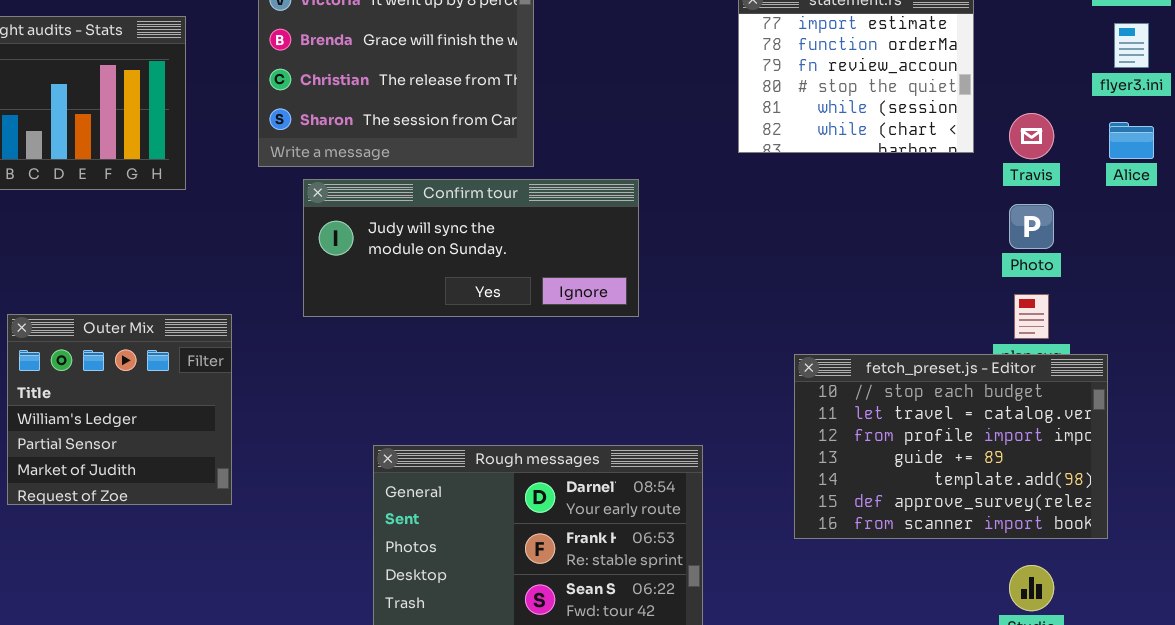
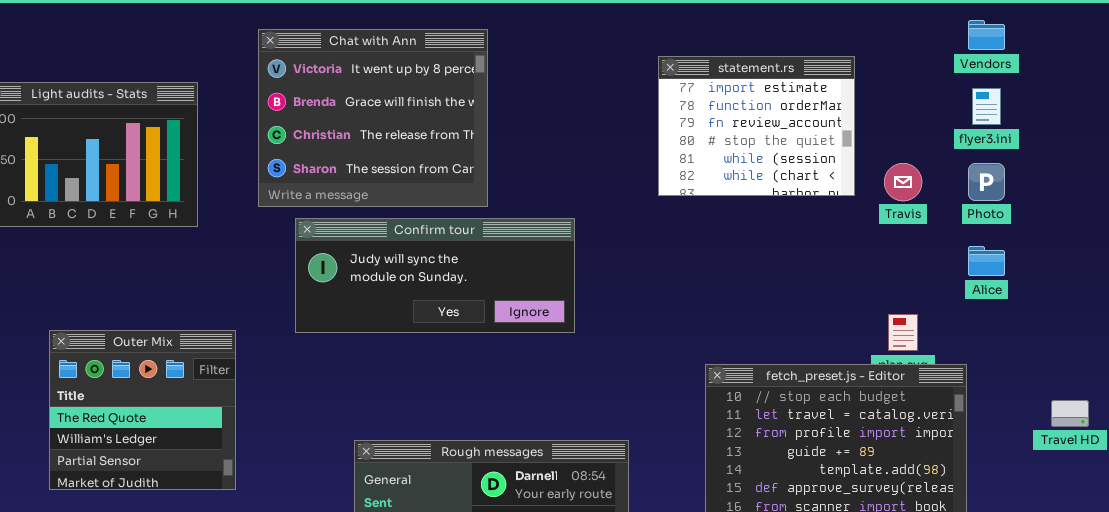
Alice: [1109,122,1154,159] -> [968,246,1005,276], moved
Photo: [1009,204,1054,249] -> [968,163,1005,201], moved
Outer Mix: [7,314,232,505] -> [49,330,236,490], scrolled up 1 row

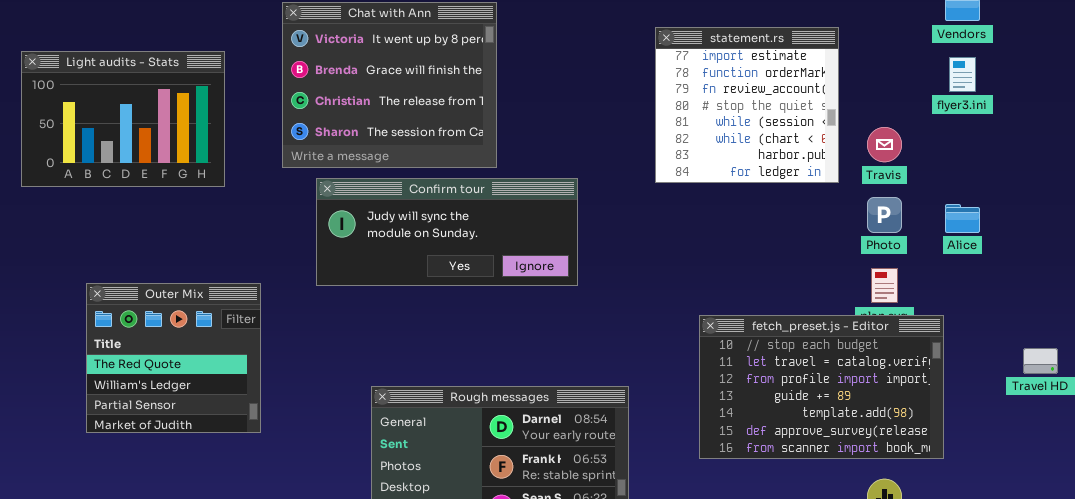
statement.rs: [658,56,855,196] -> [655,27,839,183], resized
Photo: [968,163,1005,201] -> [867,197,902,233], moved

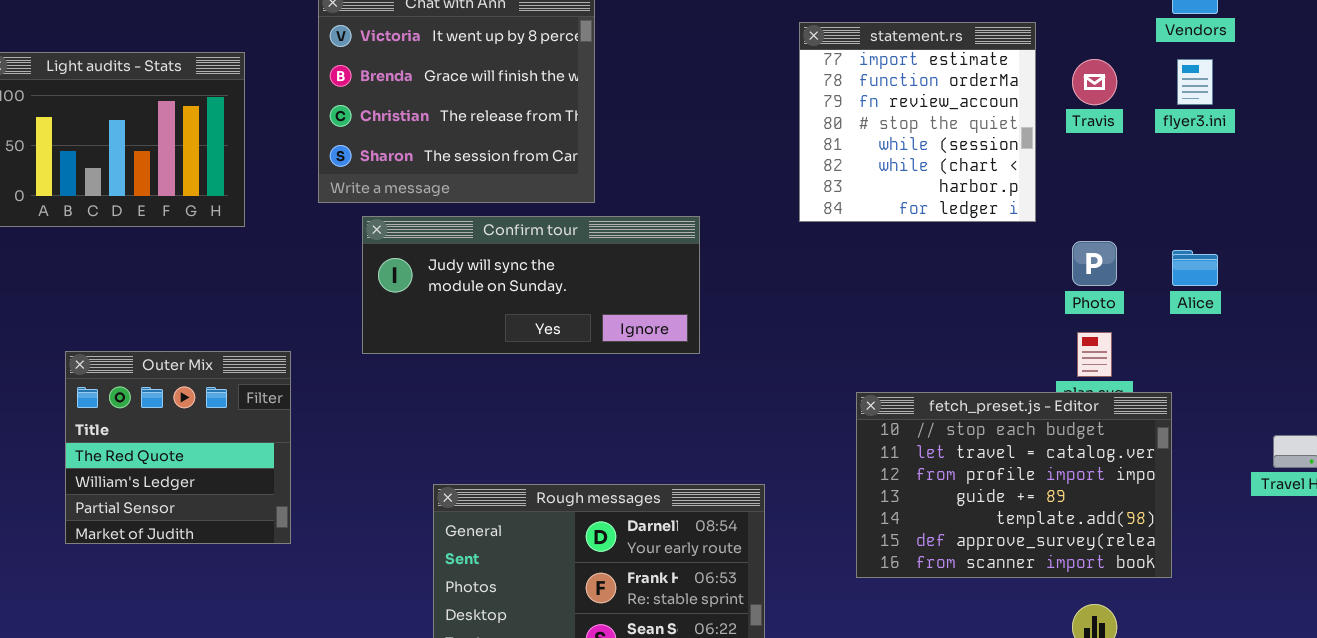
Travis: [867,127,902,162] -> [1072,59,1117,105], moved

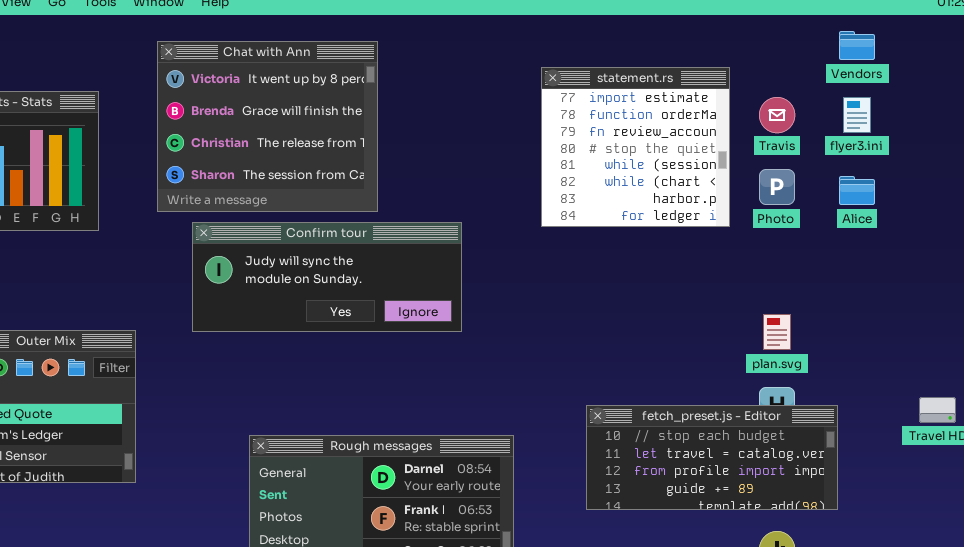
Photo: [1072,241,1117,286] -> [759,169,795,205], moved
Alice: [1172,250,1218,286] -> [839,176,875,205], moved
fetch_preset.js - Editor: [856,392,1172,578] -> [586,405,838,510], resized

